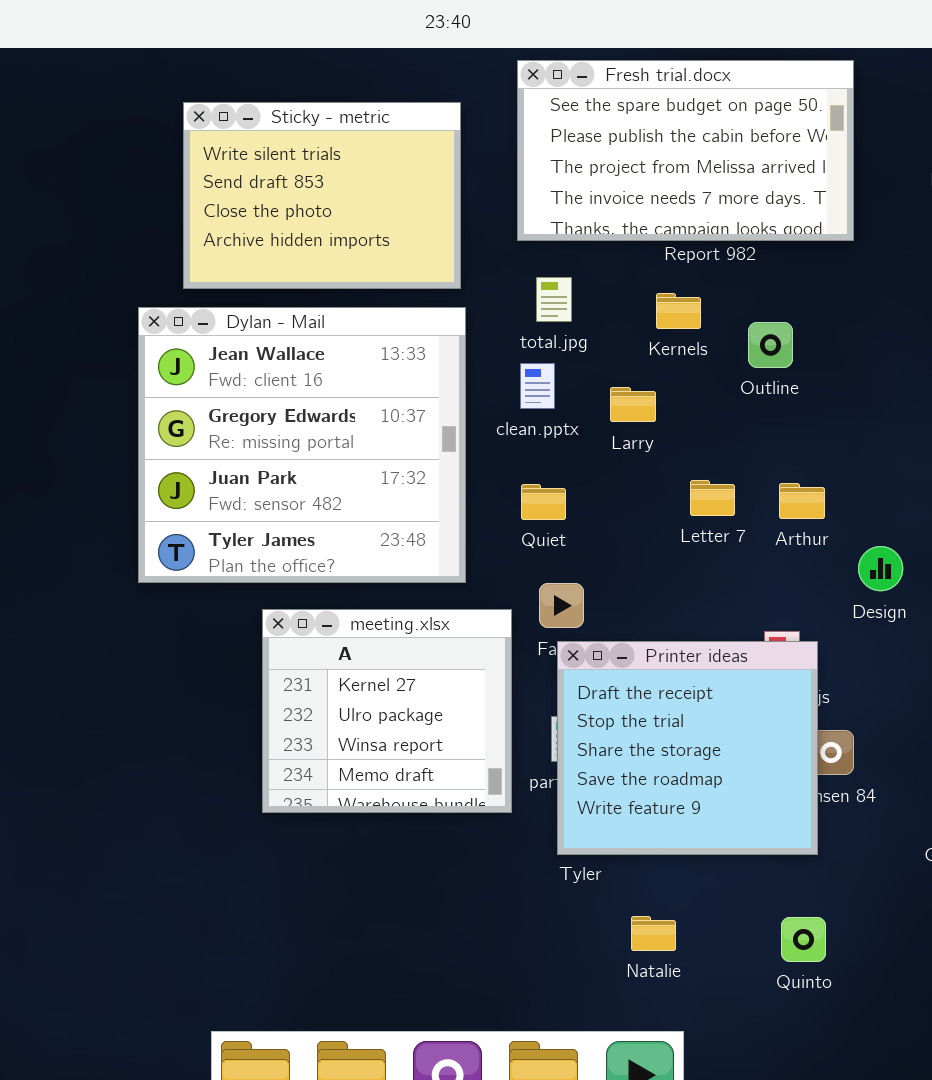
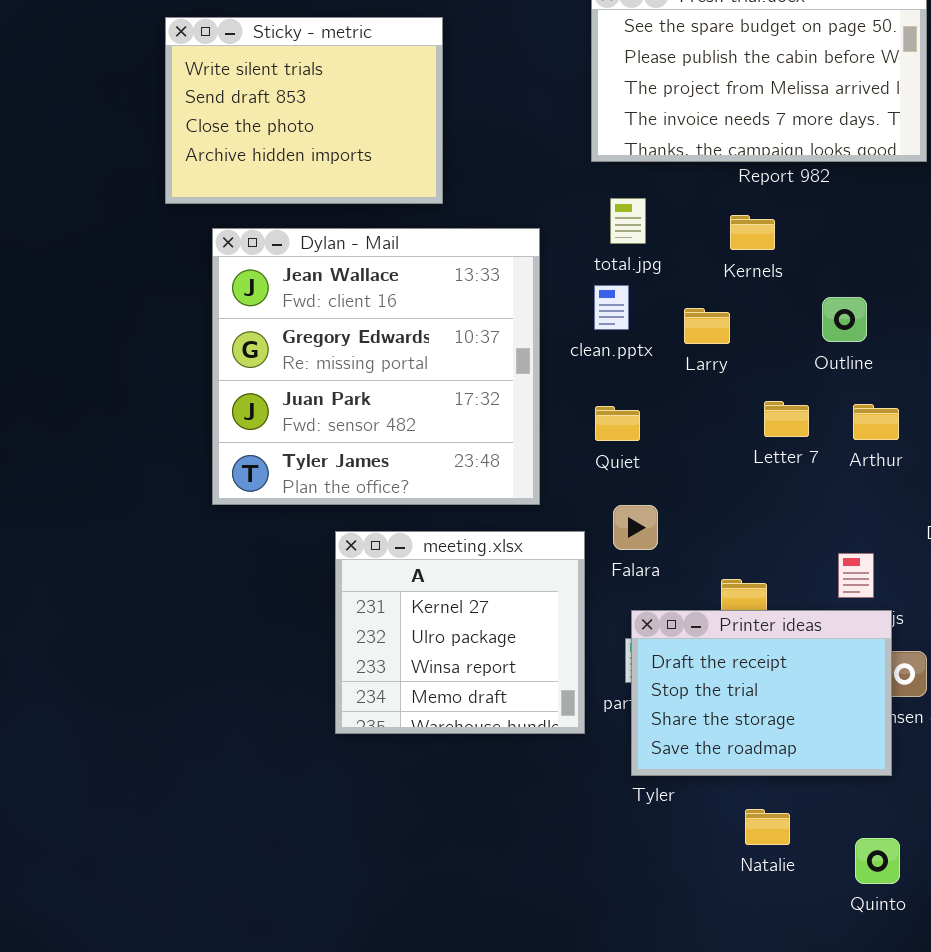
Sticky - metric: [183,102,461,289] -> [165,17,443,204], moved
Outline: [748,322,793,368] -> [822,297,867,342], moved
Printer ideas: [557,641,818,855] -> [631,610,892,776], resized
Natalie: [631,916,676,951] -> [745,809,790,845], moved

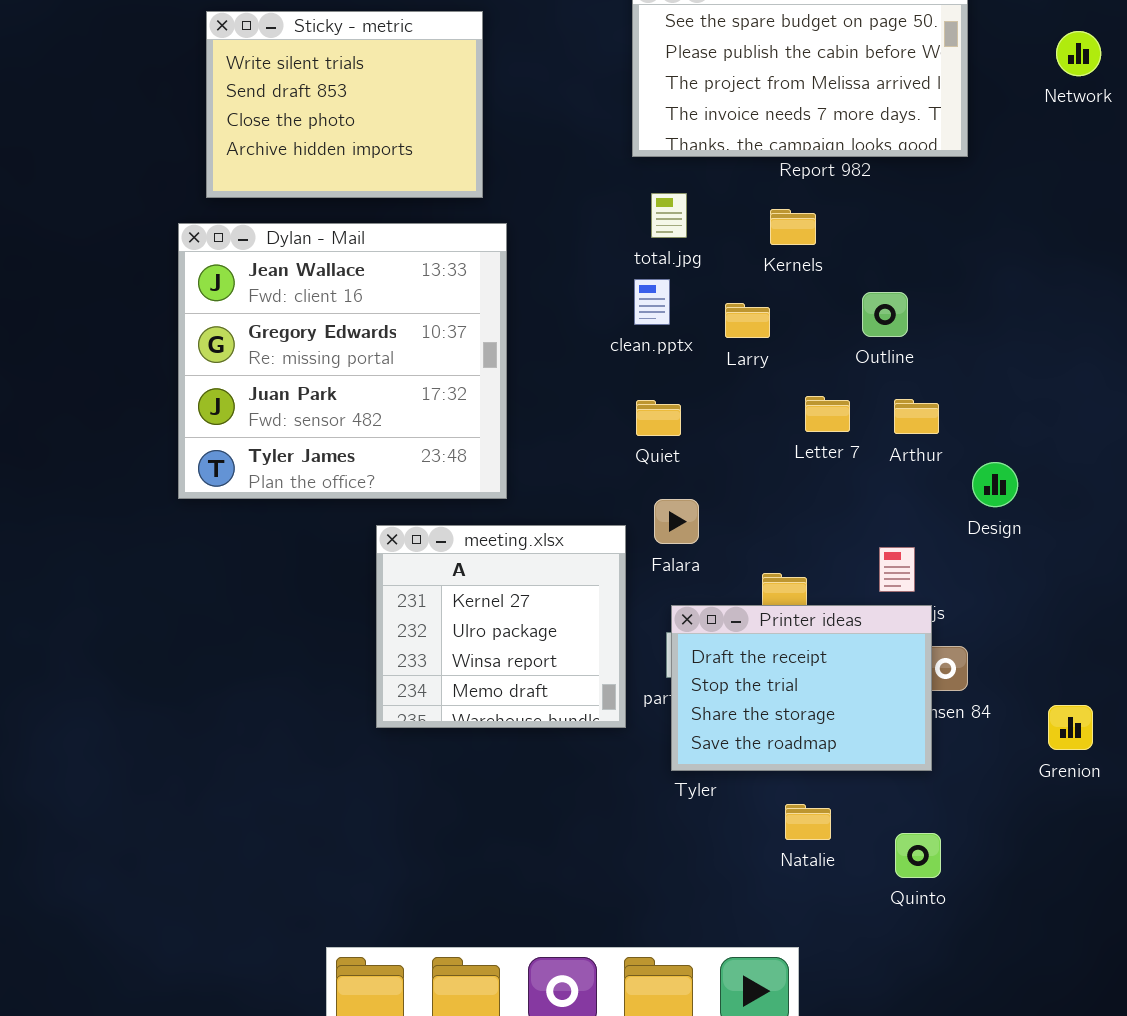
Dylan - Mail: [212,228,540,505] -> [178,223,507,499], moved

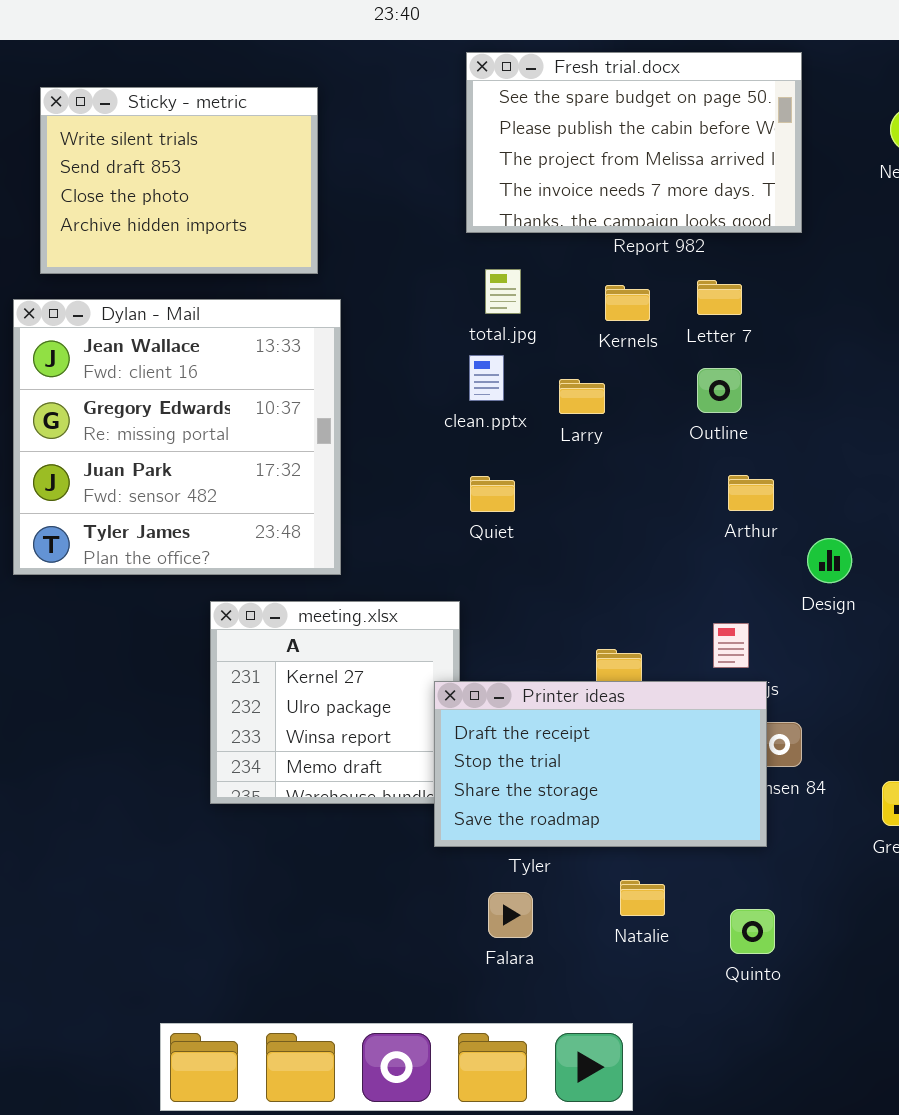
Letter 7: [805,396,850,432] -> [697,280,742,315], moved
Falara: [654,499,699,544] -> [488,892,533,938], moved
Printer ideas: [671,605,932,771] -> [434,681,767,847], resized

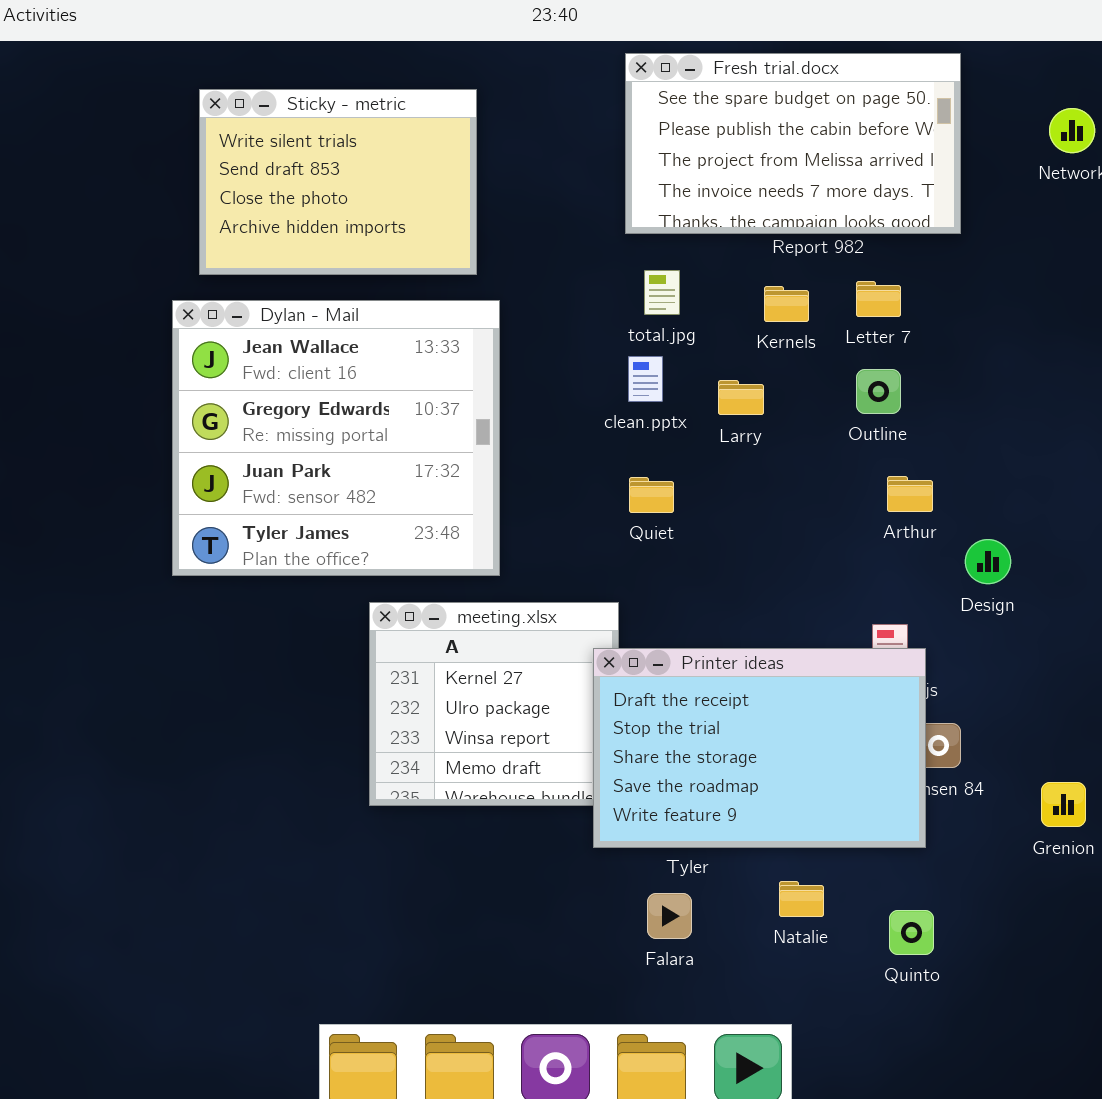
Printer ideas: [434,681,767,847] -> [593,648,926,848], resized

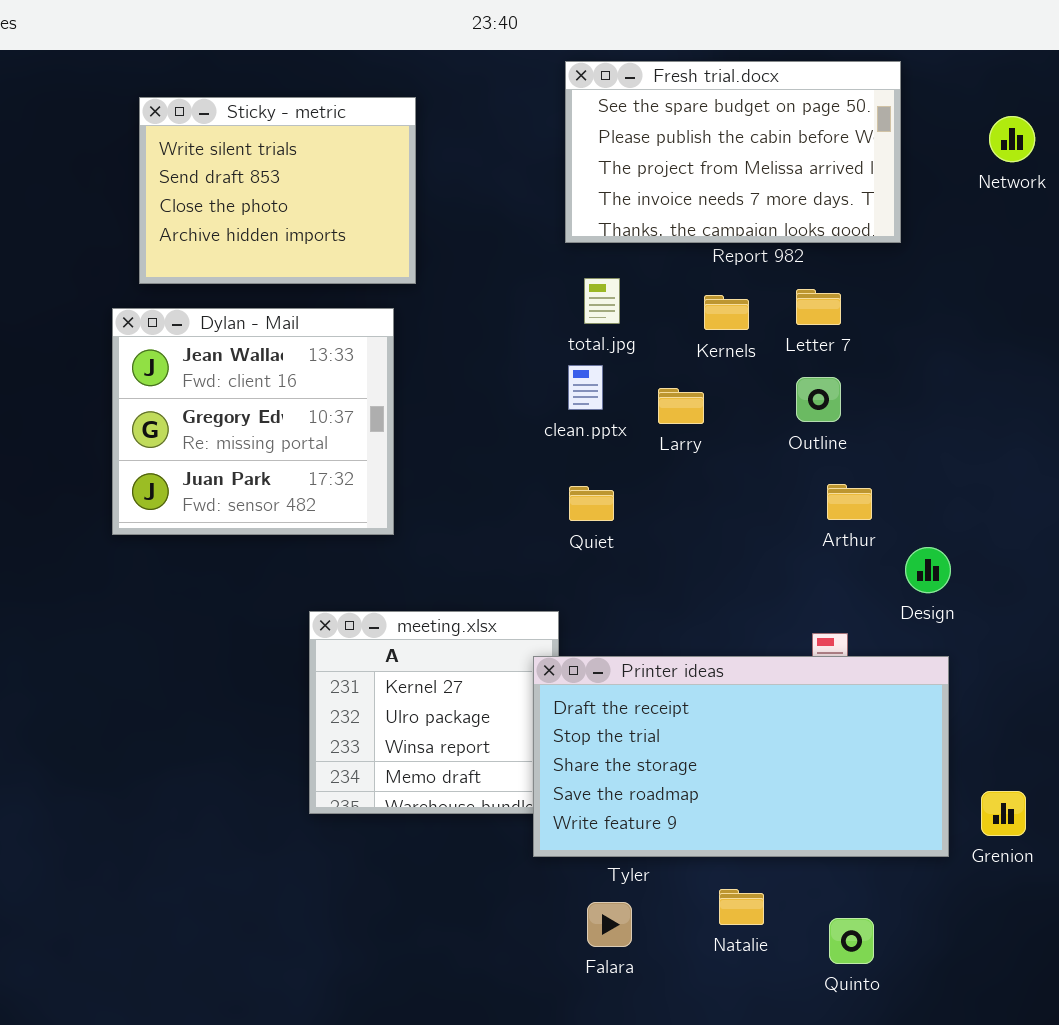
Dylan - Mail: [172,300,500,576] -> [112,308,394,535], resized
Printer ideas: [593,648,926,848] -> [533,656,949,857], resized

